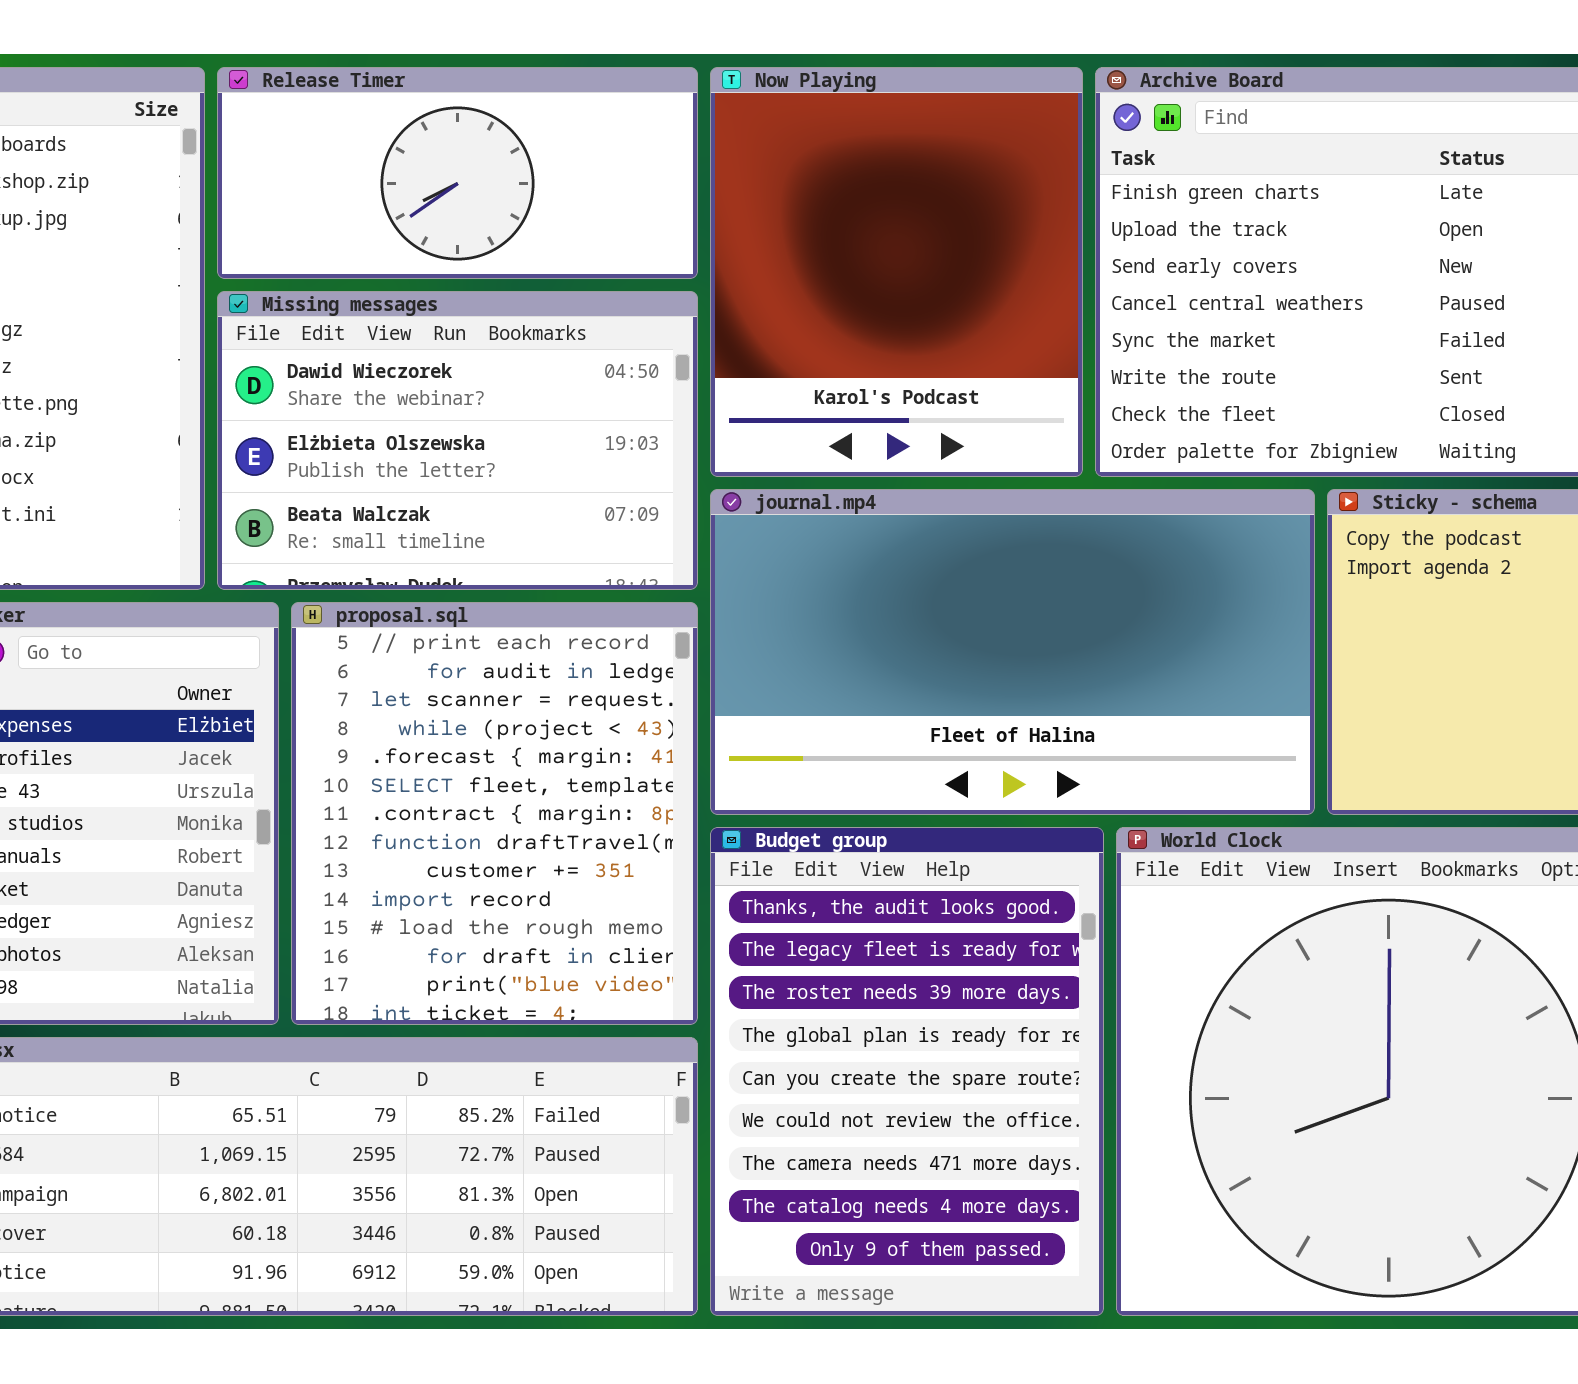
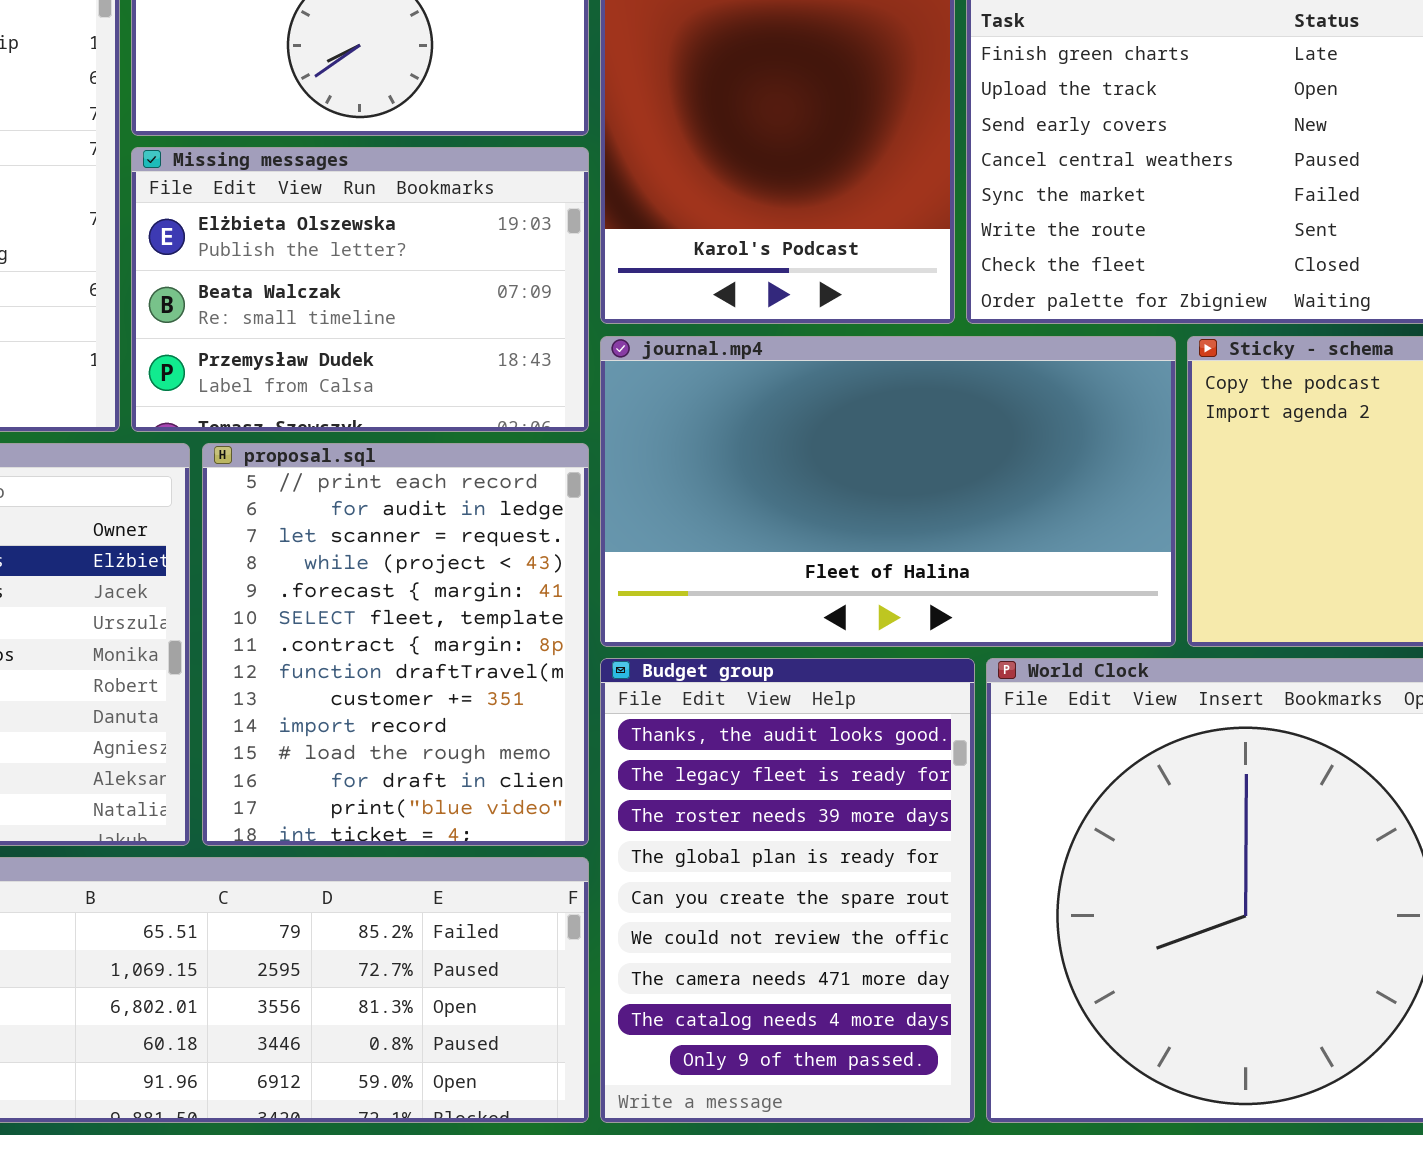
Missing messages: [217,291,698,590] -> [131,147,589,432], scrolled down 1 row

